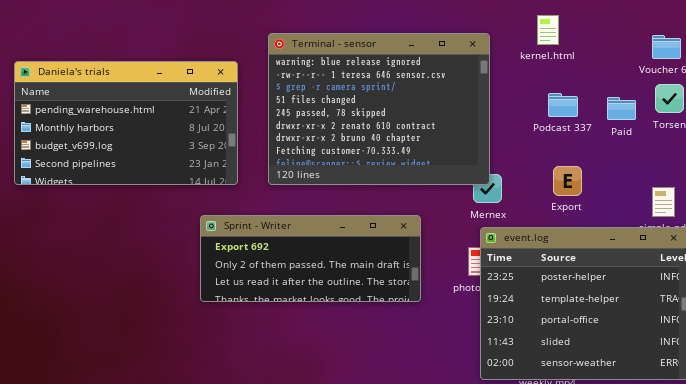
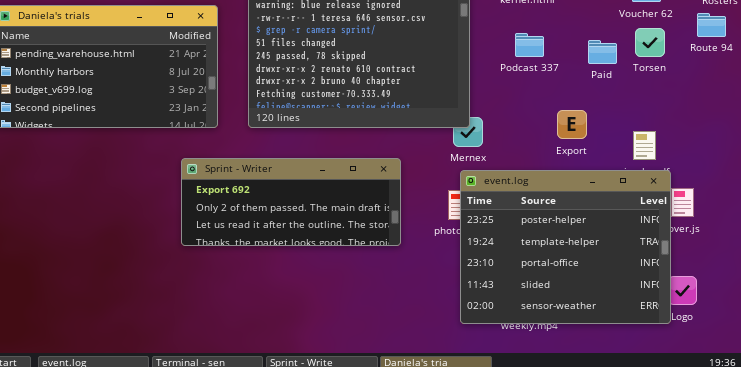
Podcast 337: [548,93,578,117] -> [515,33,544,57], moved
Export: [553,166,582,196] -> [557,110,587,139], moved

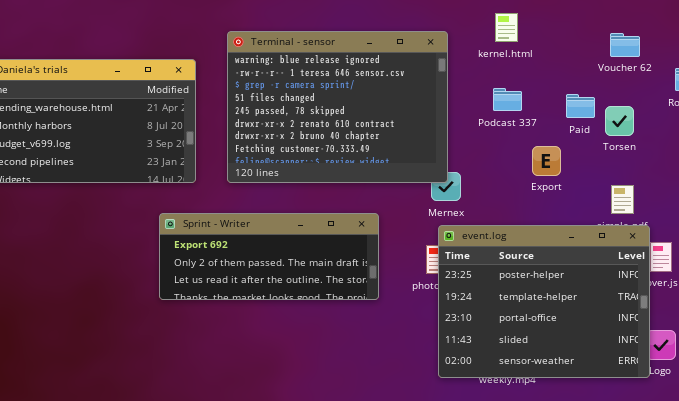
Torsen: [635,28,665,57] -> [605,106,634,136], moved
Export: [557,110,587,139] -> [532,146,561,176], moved

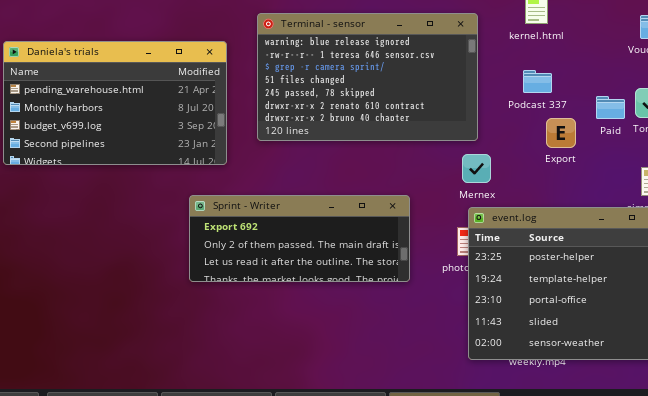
Terminal - sensor: [227,31,448,183] -> [257,13,478,141], resized
Paid: [566,94,595,118] -> [596,96,625,119], moved
Export: [532,146,561,176] -> [546,118,576,148], moved

